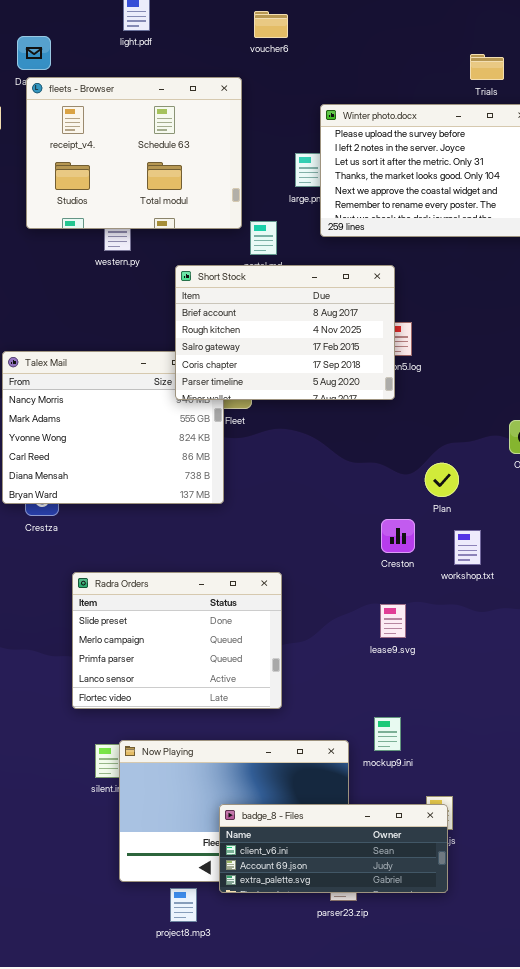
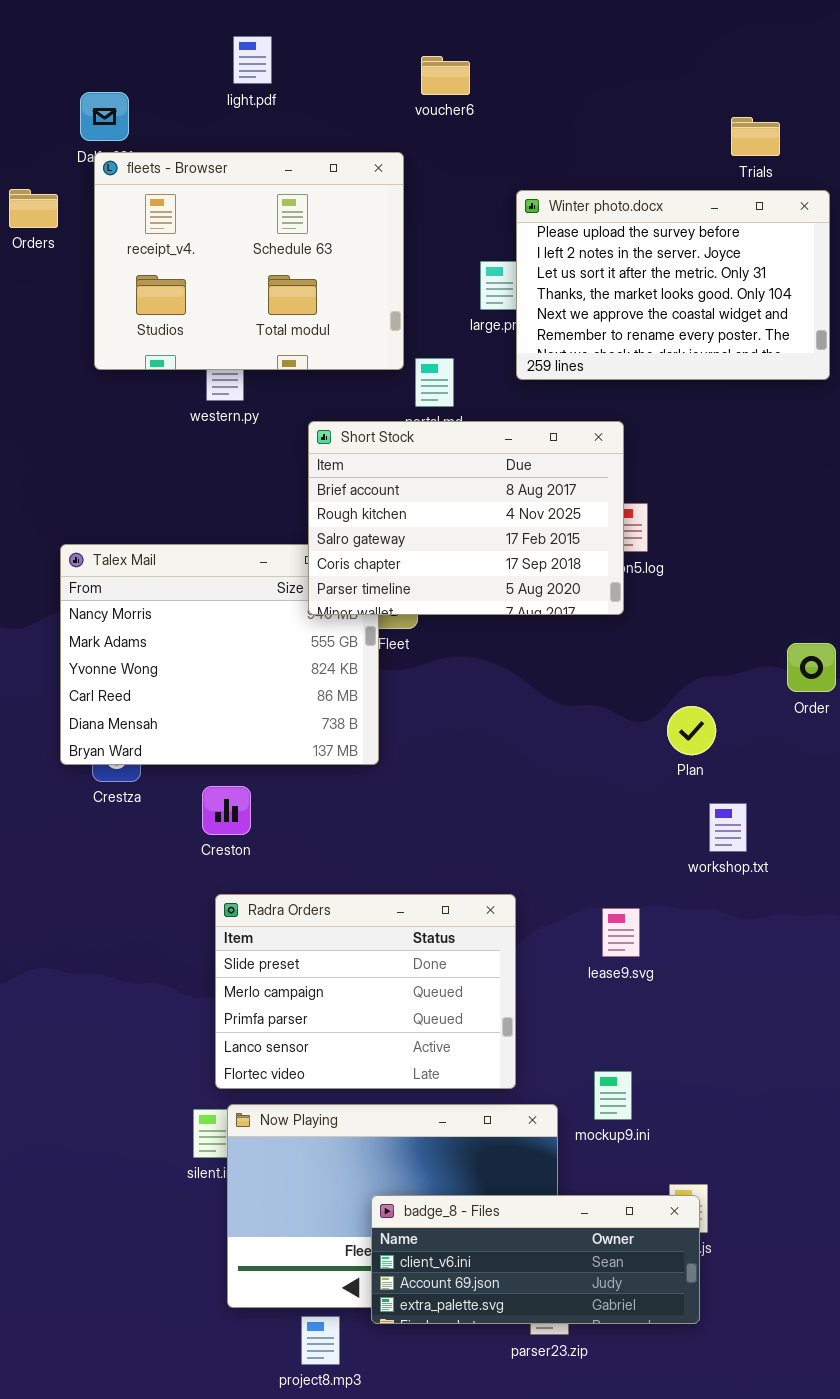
Creston: [381,519,415,553] -> [202,786,251,835], moved
Radra Orders: [72,572,282,709] -> [215,894,516,1089], moved

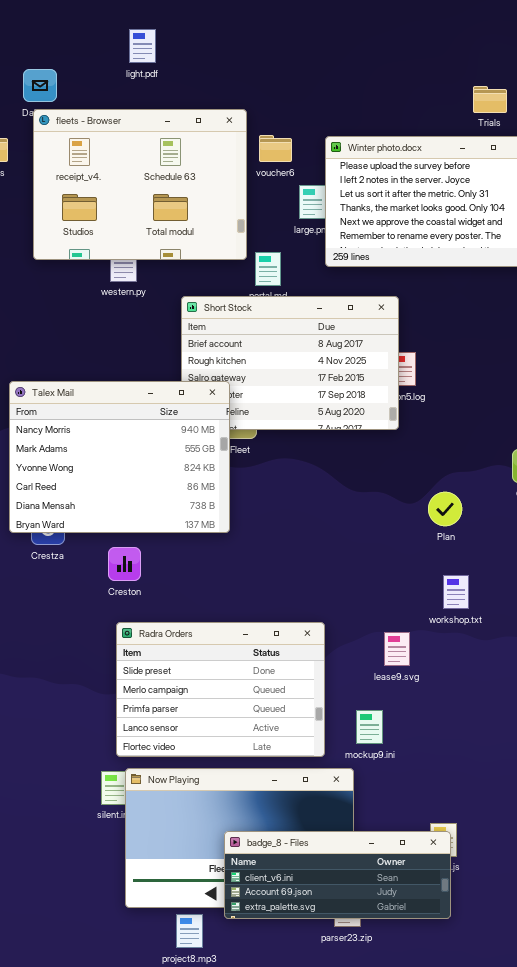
voucher6: [421,56,470,95] -> [259,135,292,162], moved
Talex Mail: [60,544,379,765] -> [9,381,230,533], raised
workshop.txt: [709,803,747,852] -> [443,575,469,609], moved
mockup9.ini: [594,1071,632,1120] -> [356,710,383,744], moved

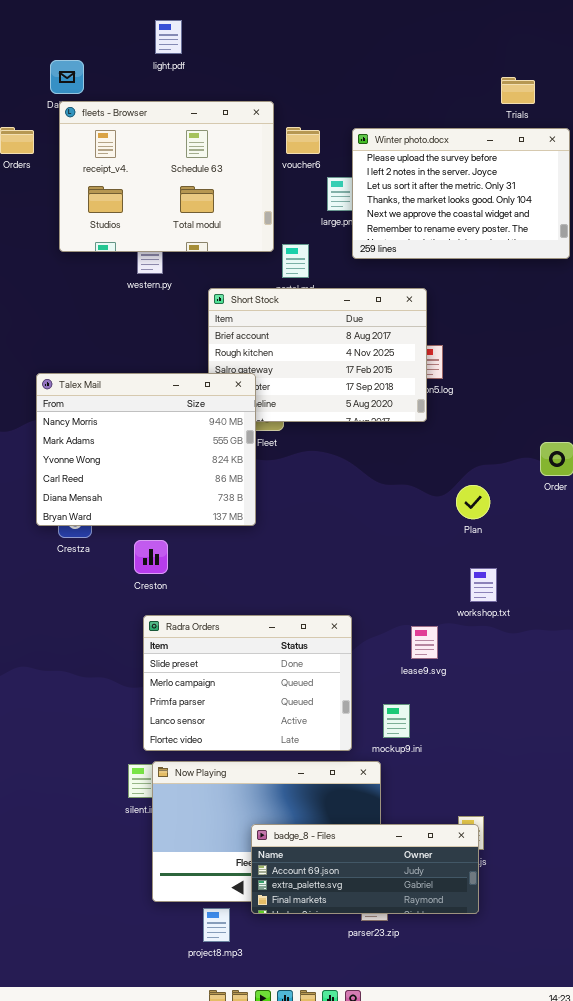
badge_8 - Files: [224,831,451,919] -> [251,824,479,914], scrolled down 1 row

